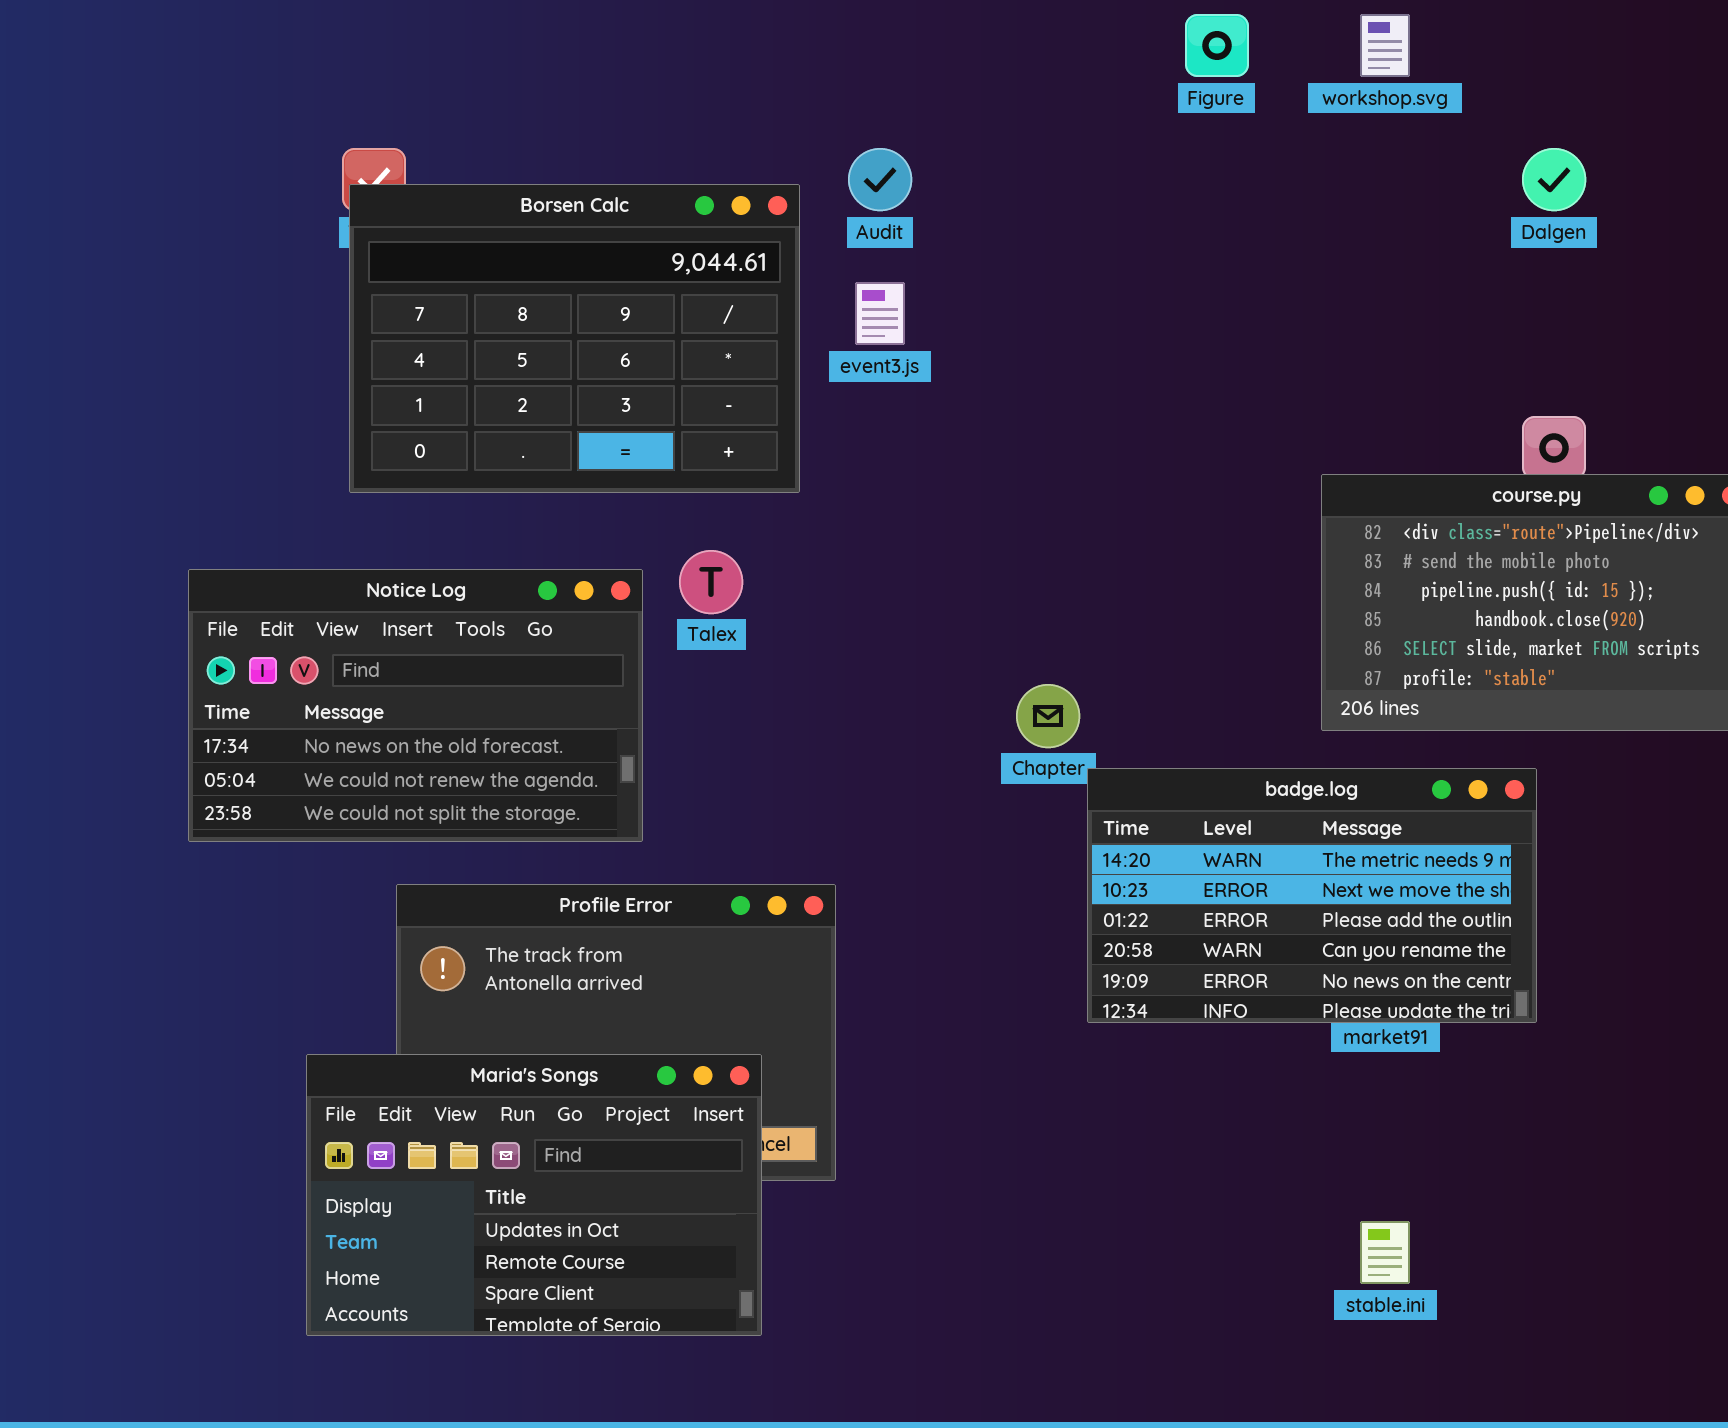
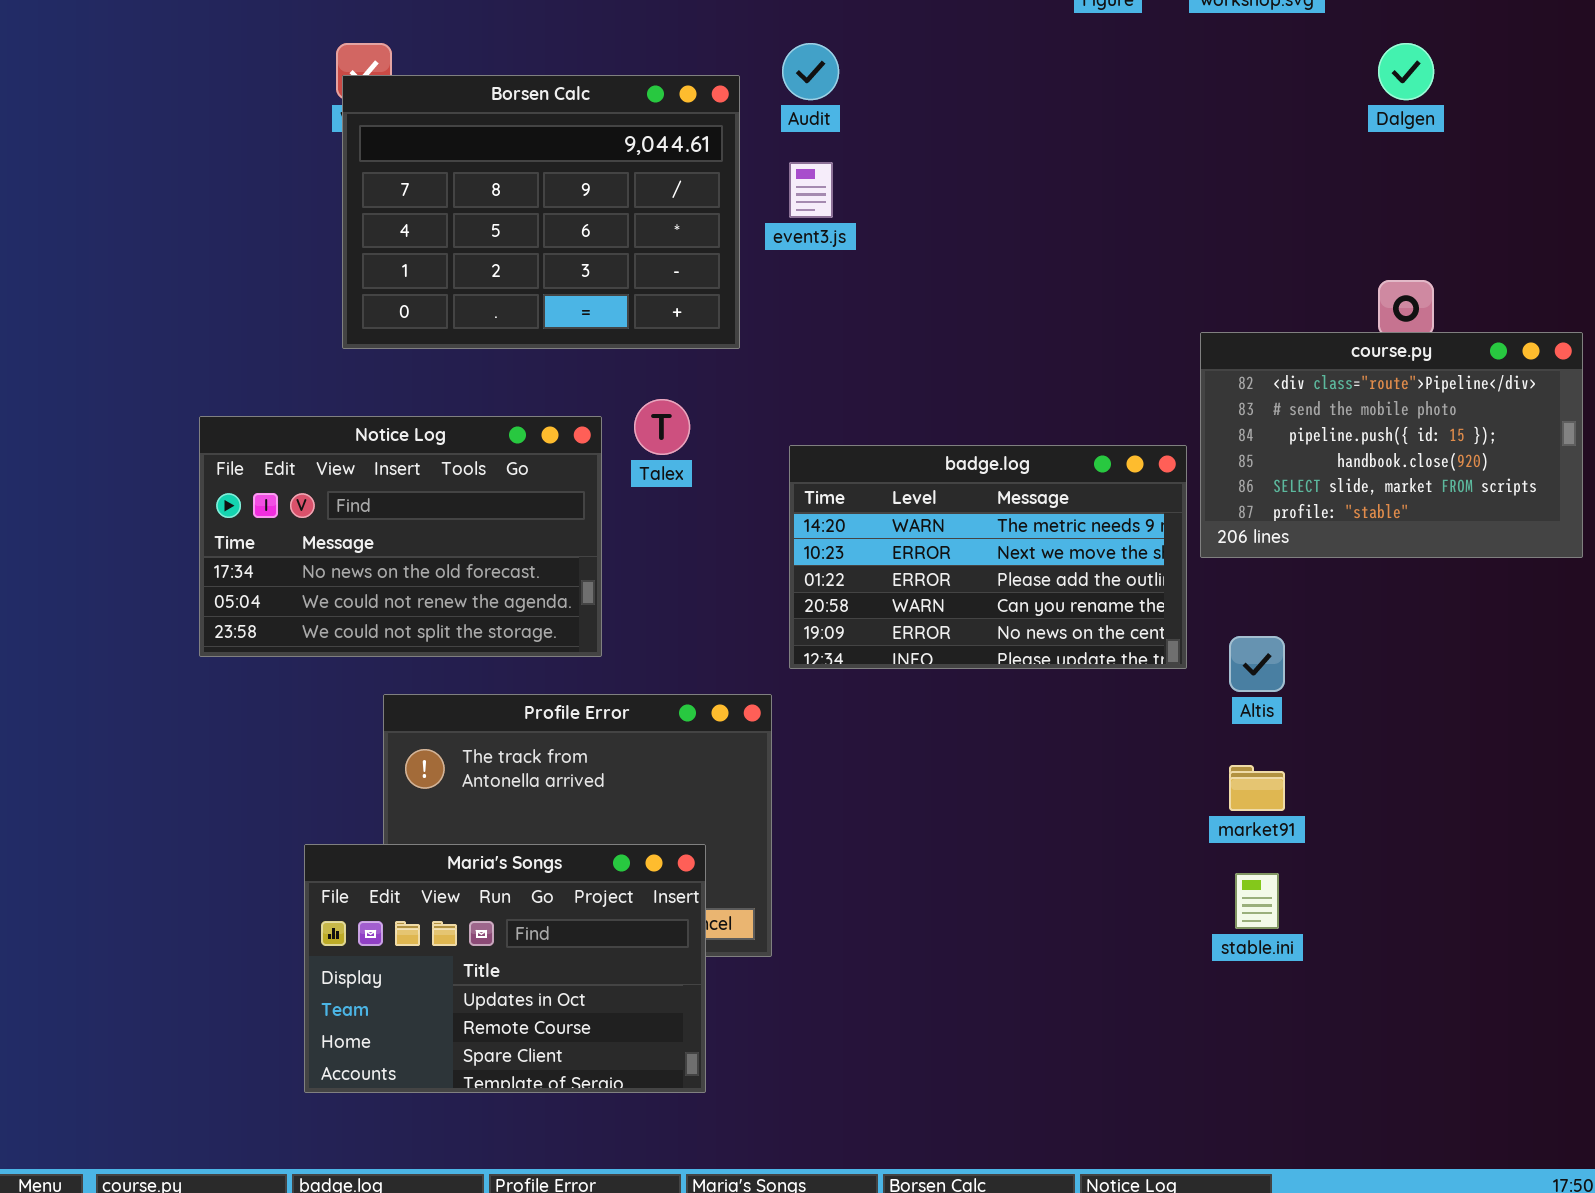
badge.log: [1087,768,1537,1023] -> [789,445,1187,669], moved
stable.ini: [1360,1221,1410,1284] -> [1235,873,1279,929], moved

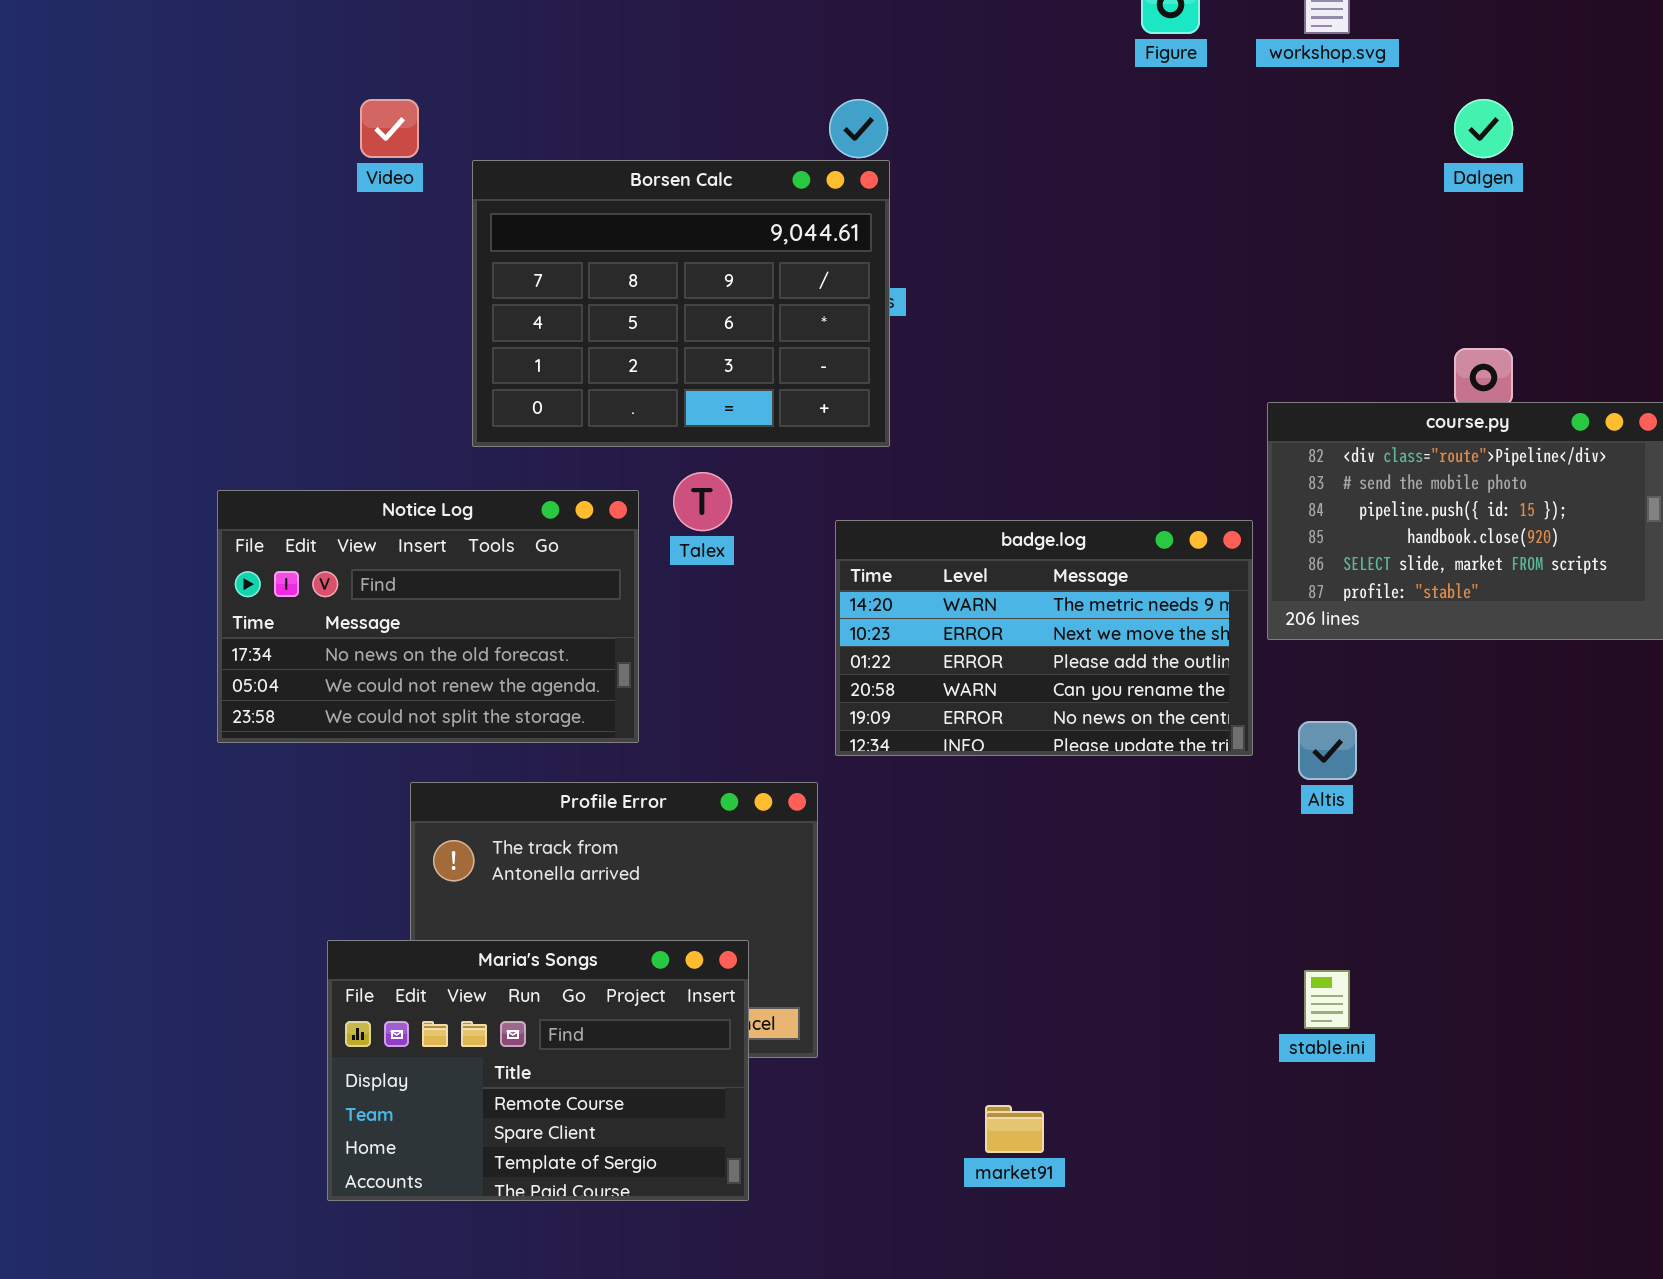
Borsen Calc: [342,75,740,349] -> [472,160,890,447], moved
market91: [1229,765,1285,811] -> [985,1105,1044,1153], moved
Maria's Songs: [304,844,706,1093] -> [327,940,749,1201], scrolled down 1 row

